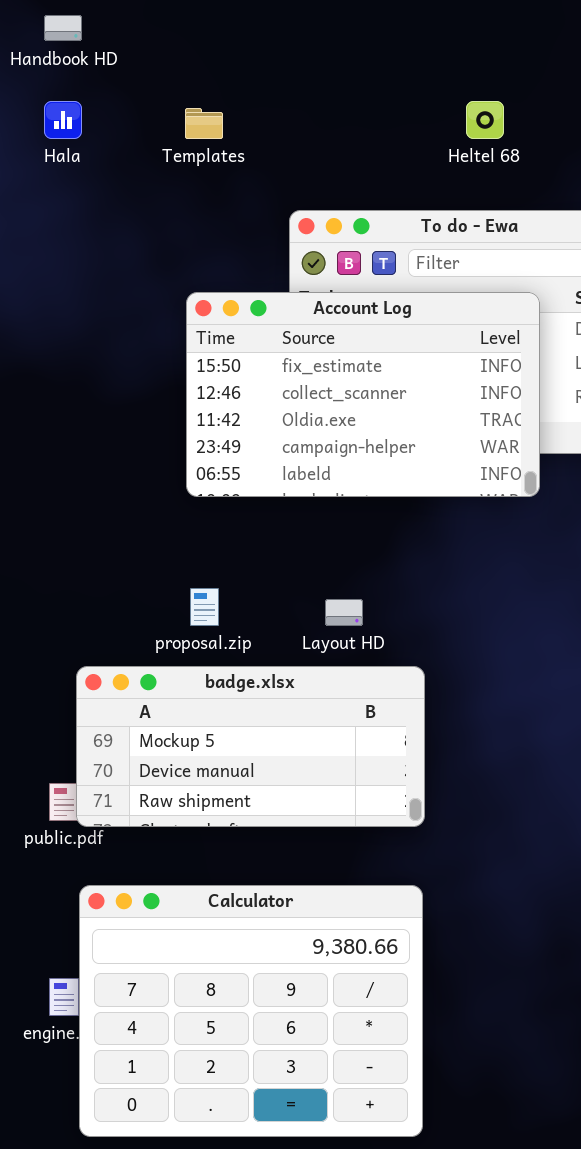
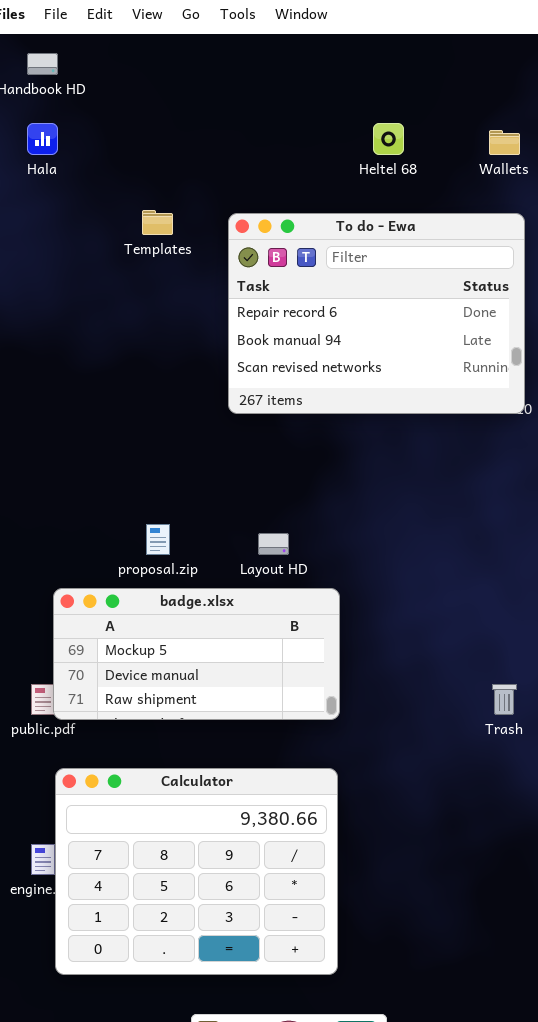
Templates: [185,108,223,139] -> [142,210,173,235], moved
Account Log: [186,292,540,497] -> none, closed

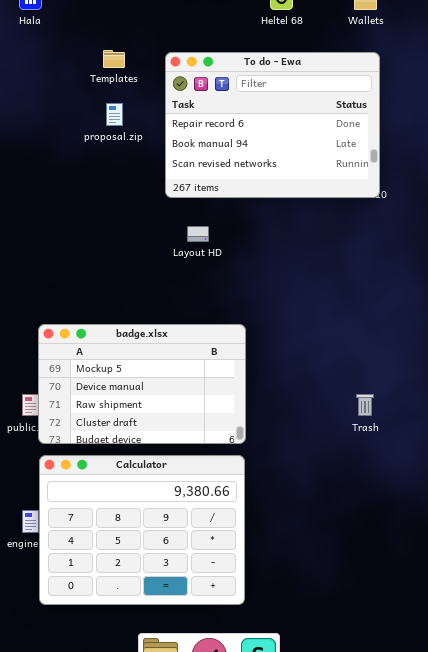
proposal.zip: [146,524,170,555] -> [106,103,123,126], moved
Layout HD: [258,533,289,555] -> [187,226,209,242], moved
badge.xlsx: [53,588,340,720] -> [38,324,246,444], resized

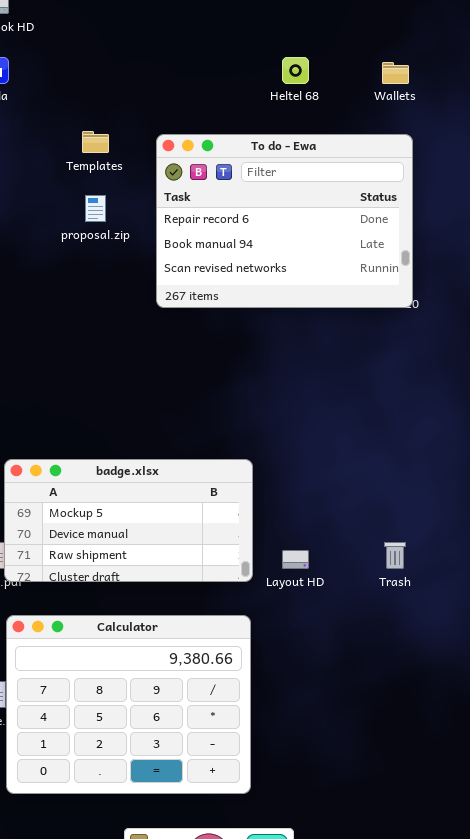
Layout HD: [187,226,209,242] -> [282,550,309,569], moved
badge.xlsx: [38,324,246,444] -> [4,459,253,582], resized

